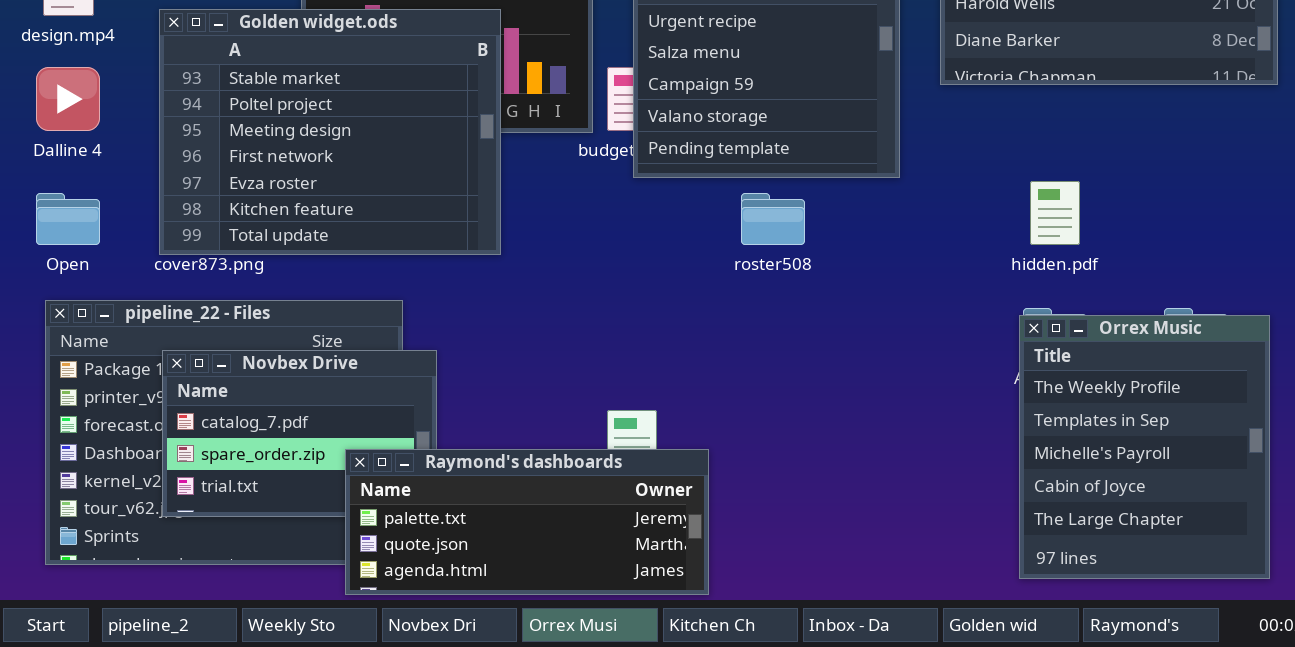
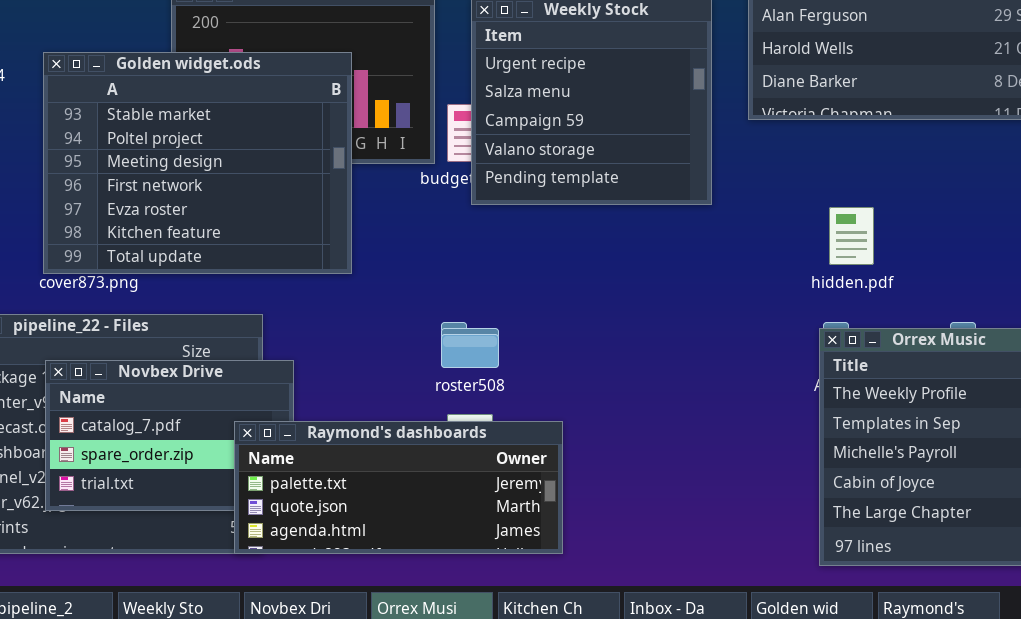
roster508: [741,193,805,245] -> [441,322,499,368], moved
Raymond's dashboards: [345,449,709,595] -> [234,421,563,554], moved

